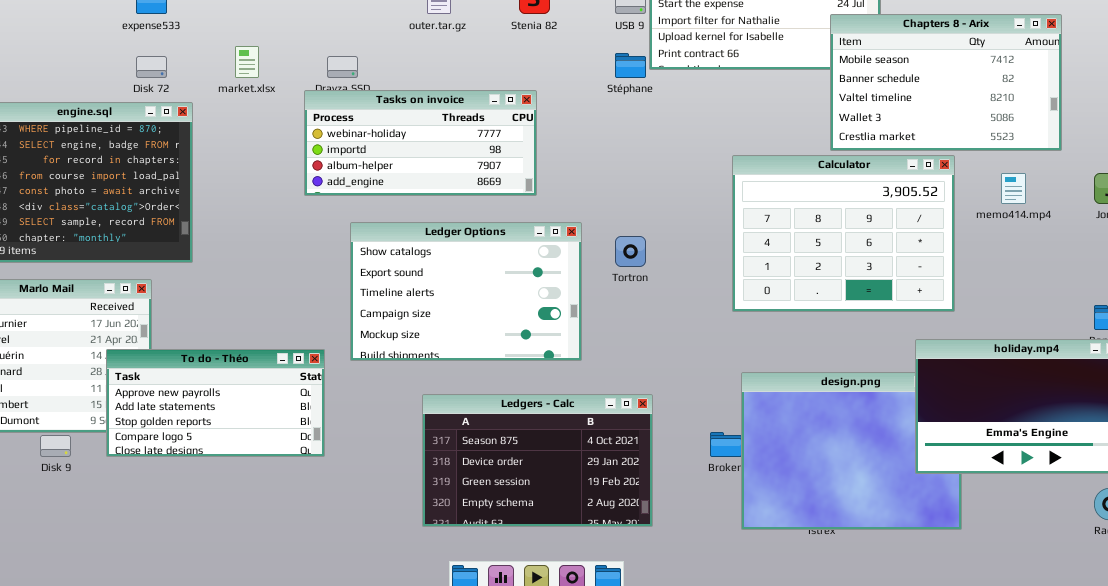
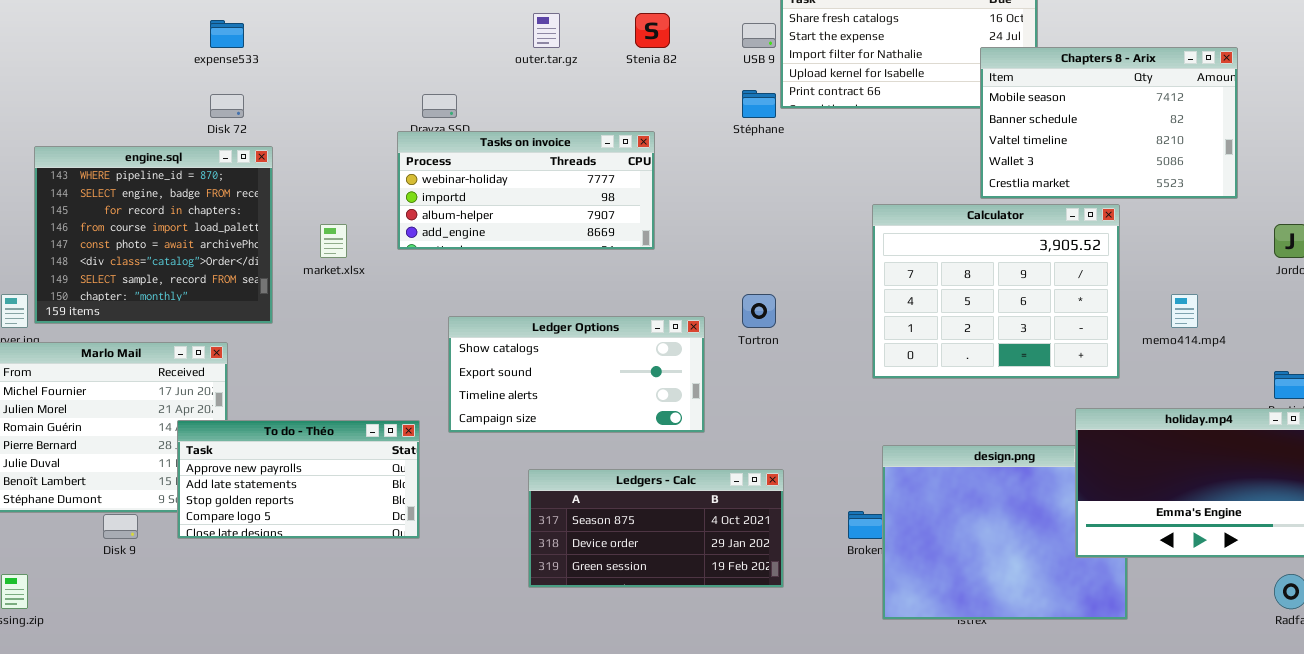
market.xlsx: [235,46,259,78] -> [320,224,347,258], moved
memo414.mp4: [1001,173,1026,204] -> [1171,294,1198,328], moved
Ledger Options: [350,222,582,361] -> [448,316,705,433], resized
Ledgers - Calc: [422,394,653,527] -> [528,469,784,588], resized

